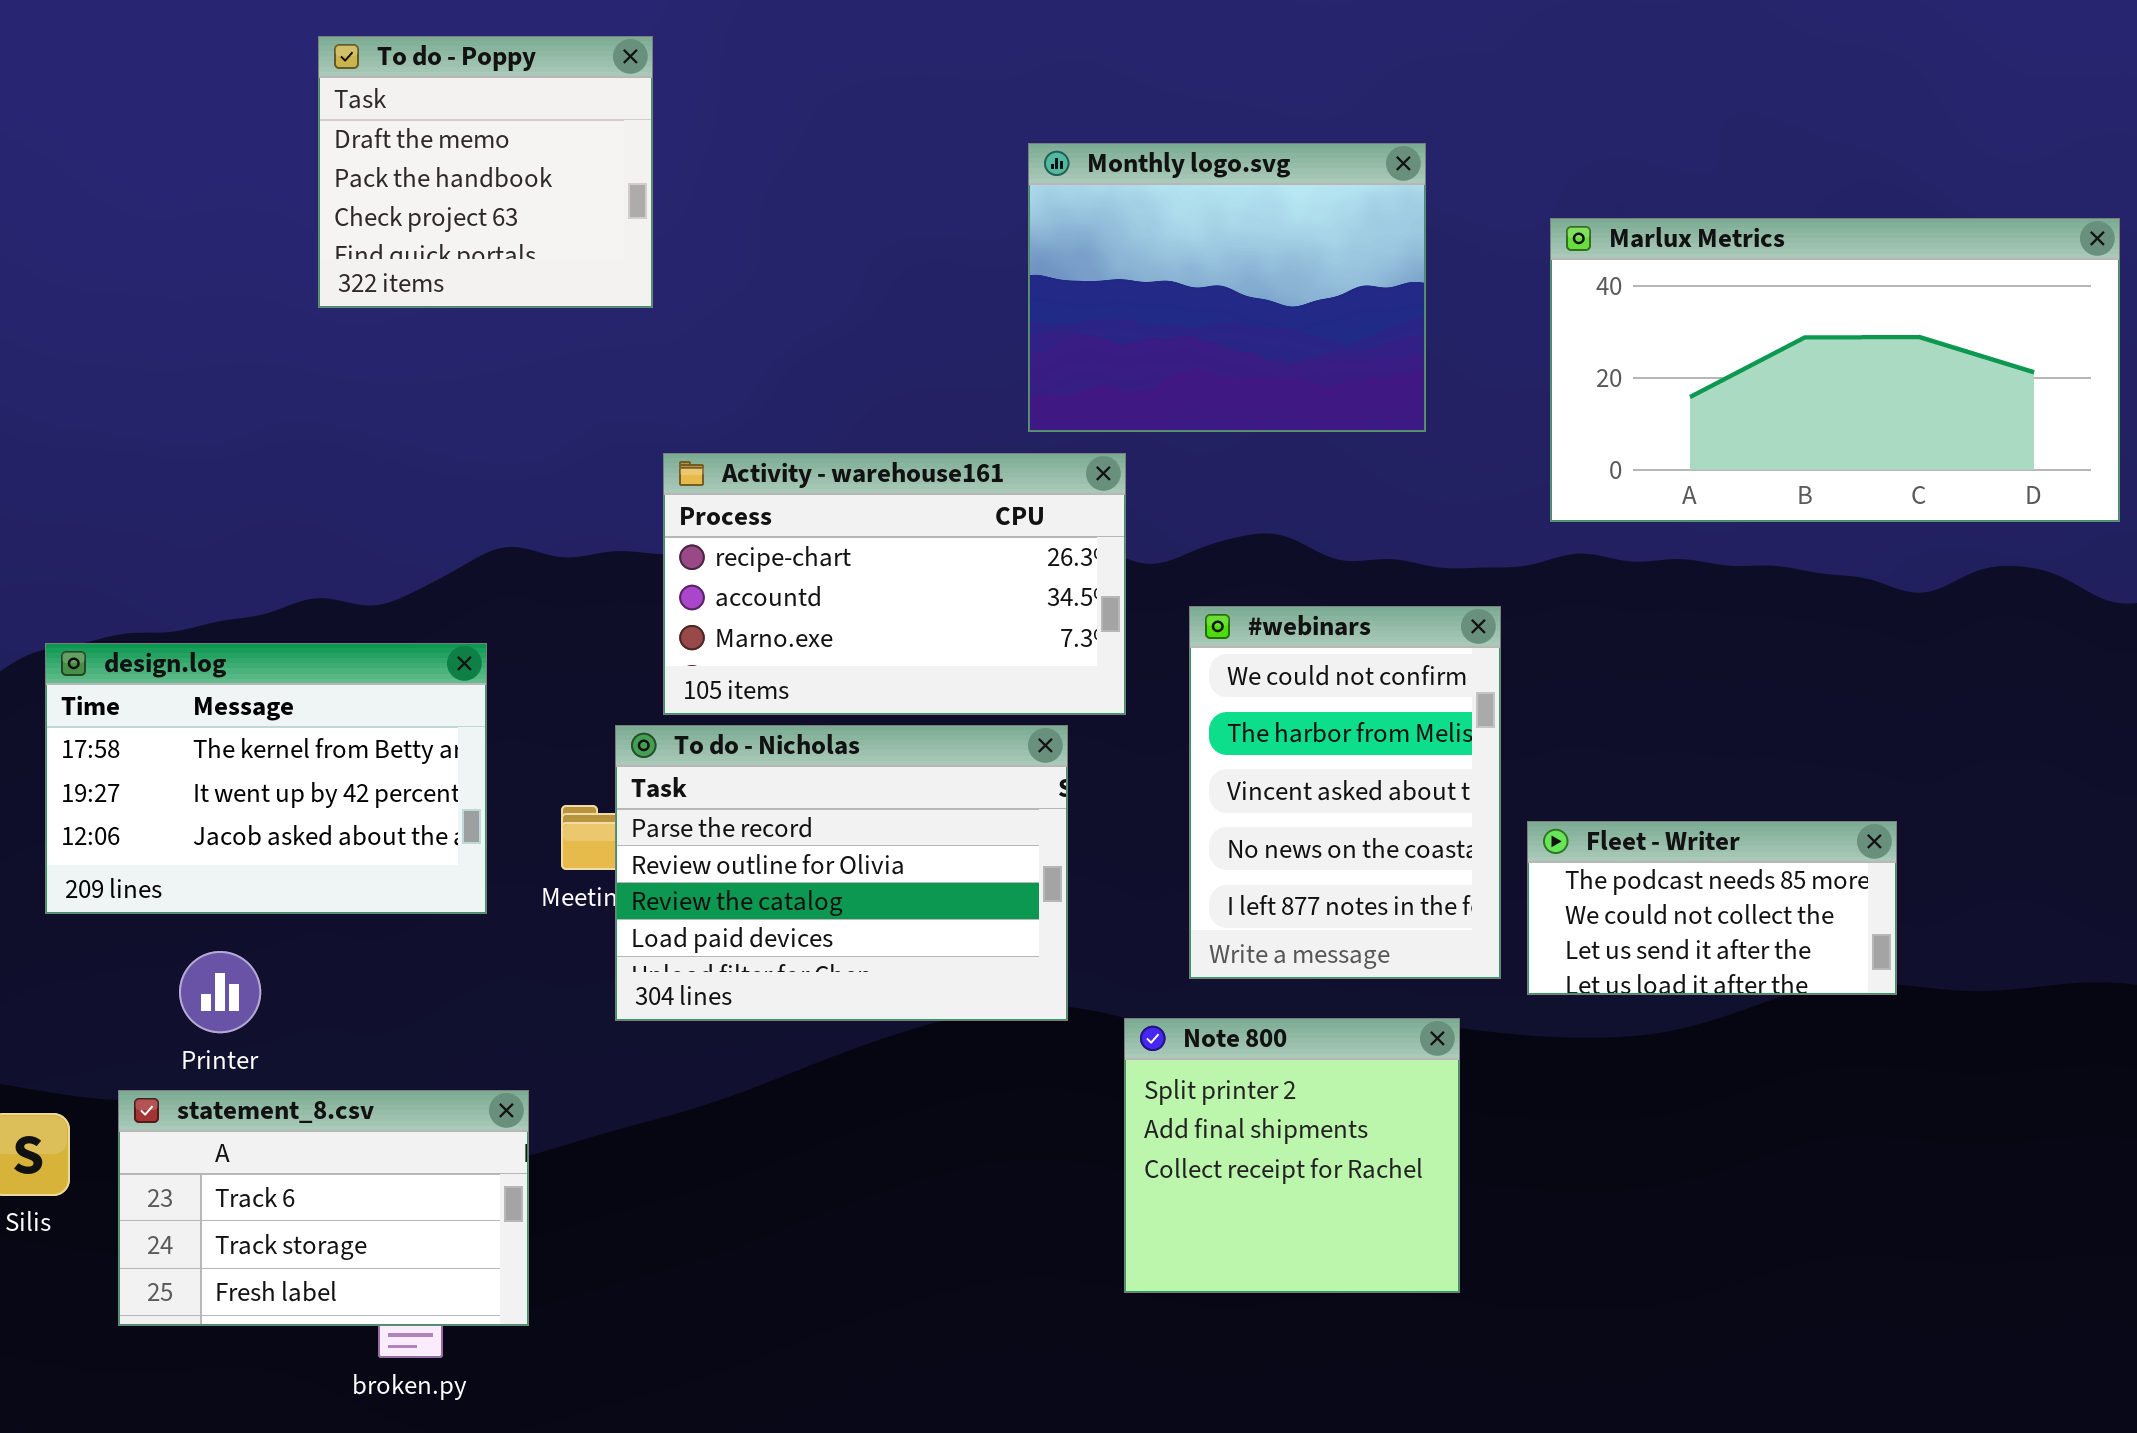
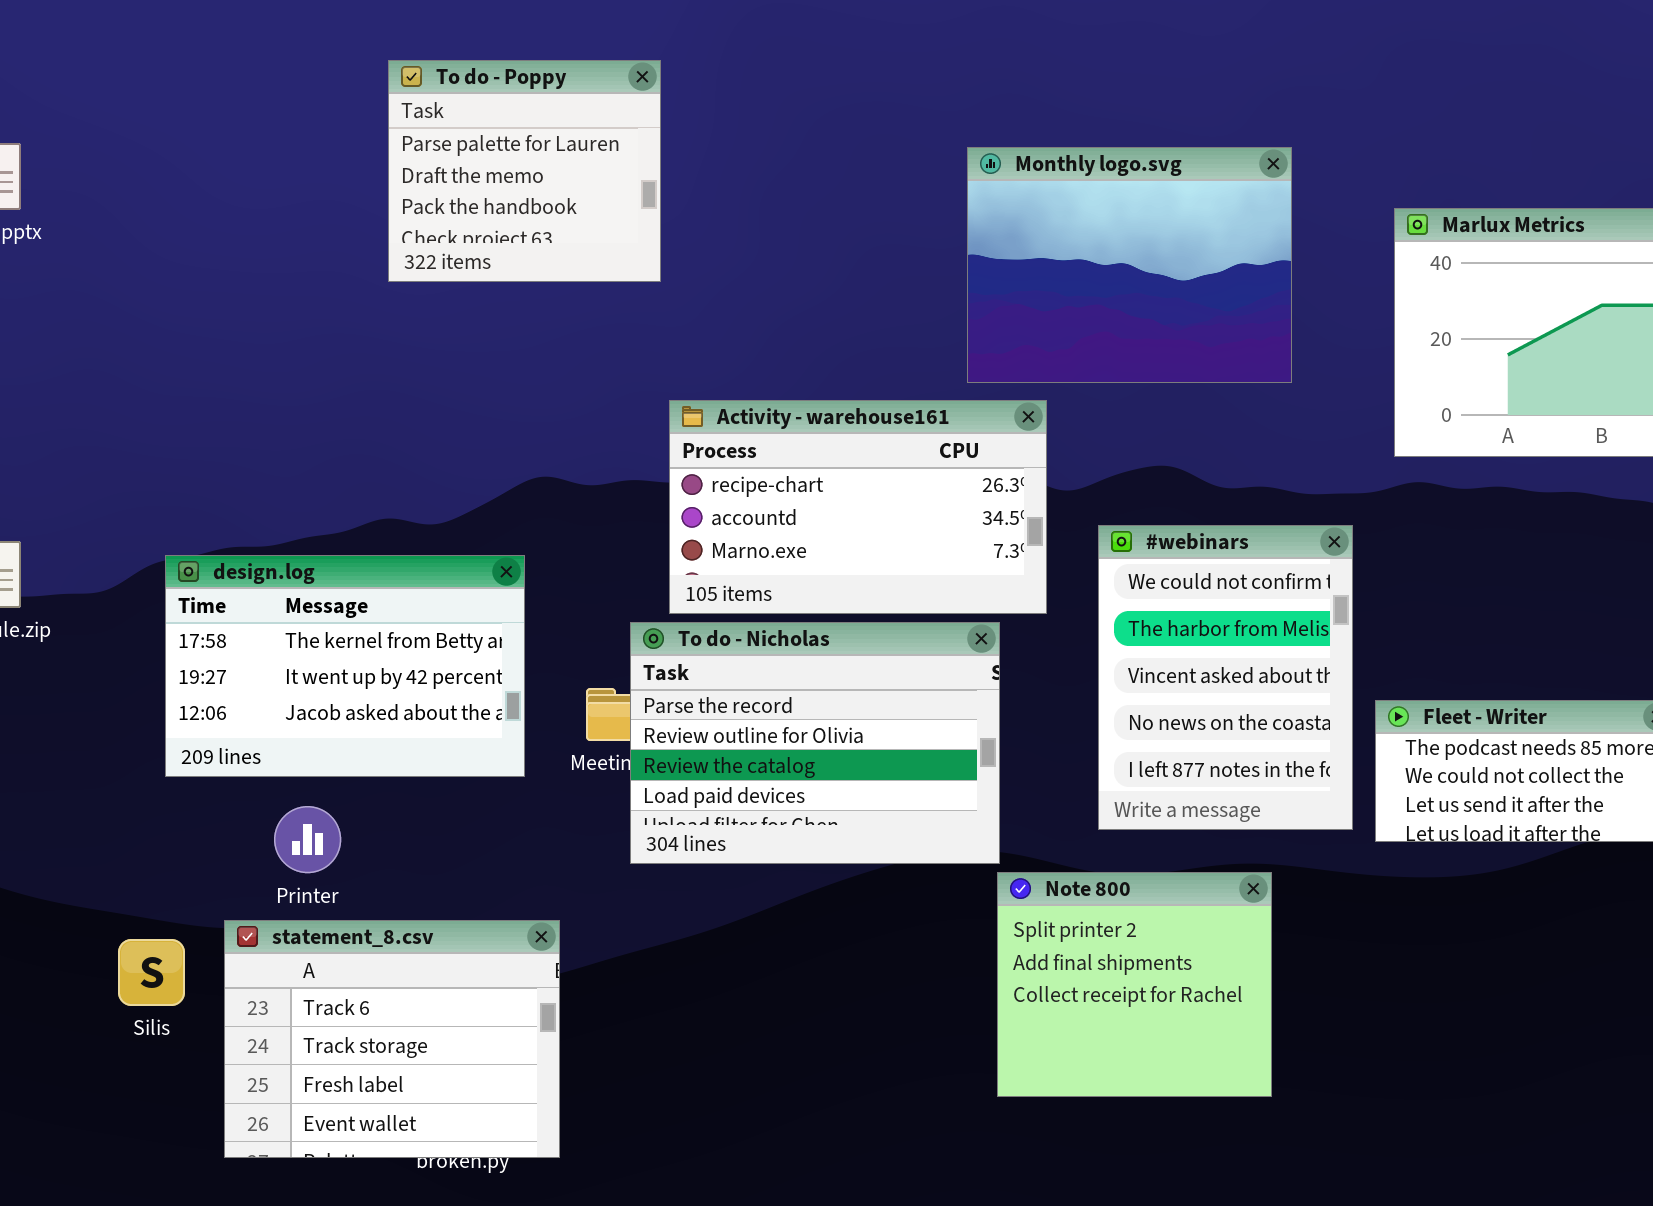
To do - Poppy: [318,36,653,308] -> [388,60,661,282], scrolled up 1 row
Note 800: [1124,1018,1460,1293] -> [997,872,1272,1097], moved
statement_8.csv: [118,1090,529,1326] -> [224,920,560,1158], resized

